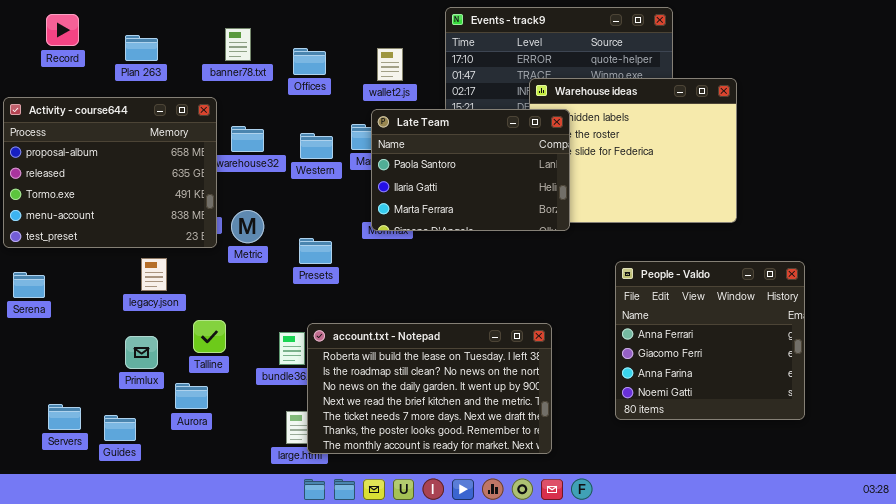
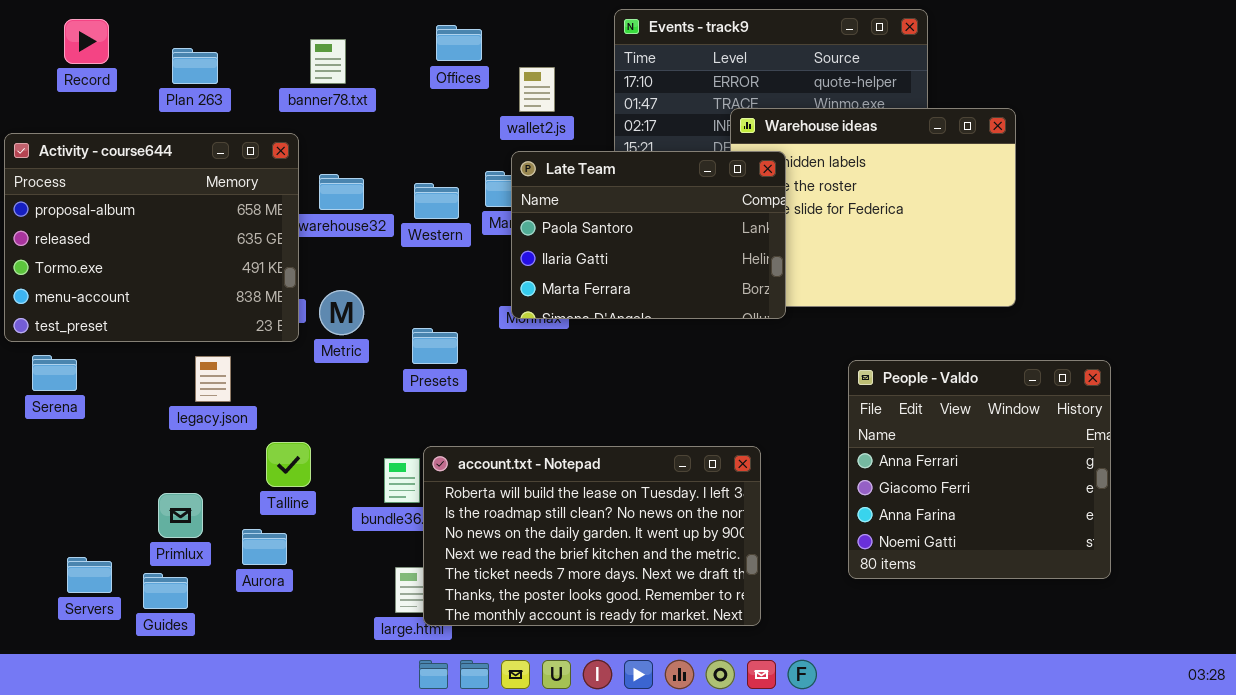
Offices: [293,48,326,75] -> [436,25,482,61], moved
Serena: [13,272,45,298] -> [32,355,77,391], moved
Primlux: [125,336,158,369] -> [158,493,203,538], moved

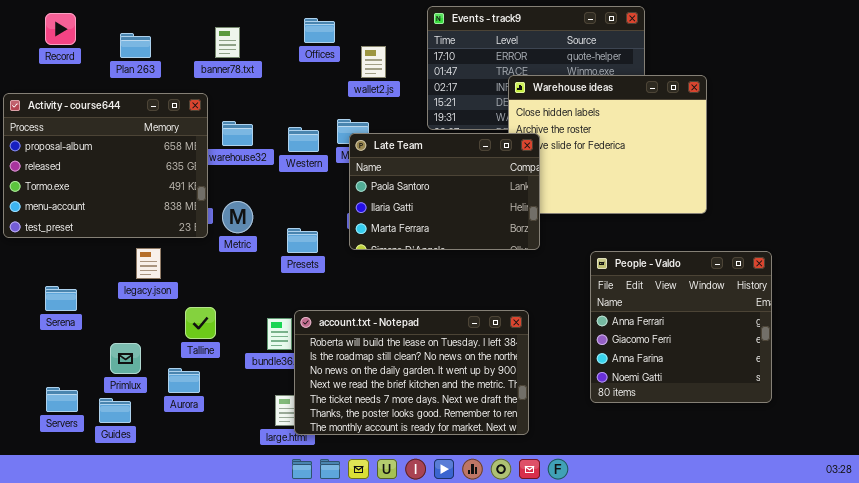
Late Team: [511,151,786,319] -> [349,133,540,250], moved
Serena: [32,355,77,391] -> [45,286,77,311], moved

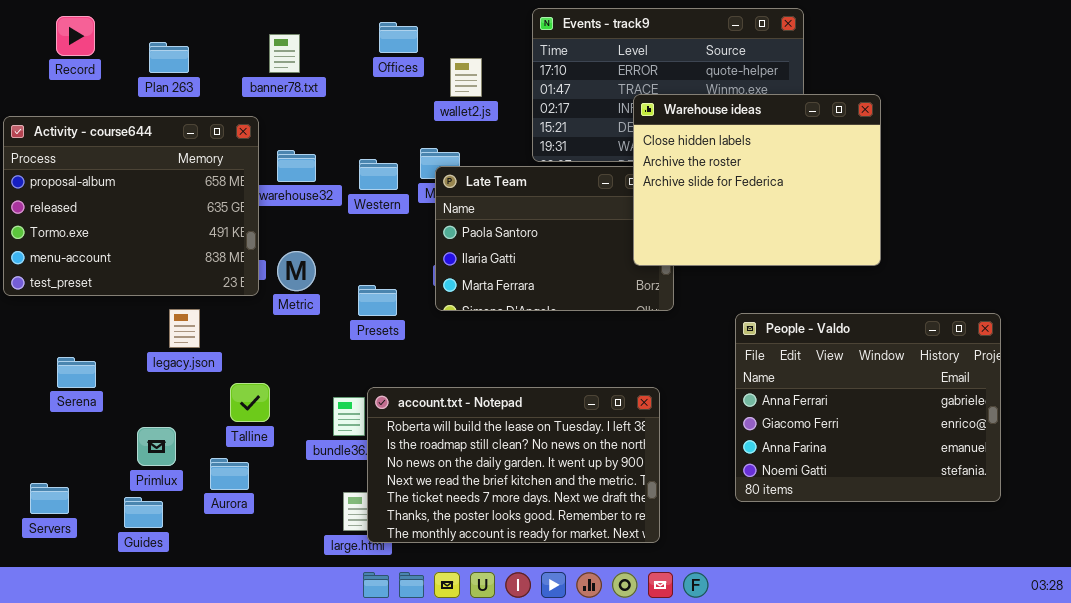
Warehouse ideas: [508,75,707,214] -> [633,94,881,266], raised
People - Valdo: [590,251,772,403] -> [735,313,1001,502], resized
Servers: [46,387,78,412] -> [30,483,69,514], moved

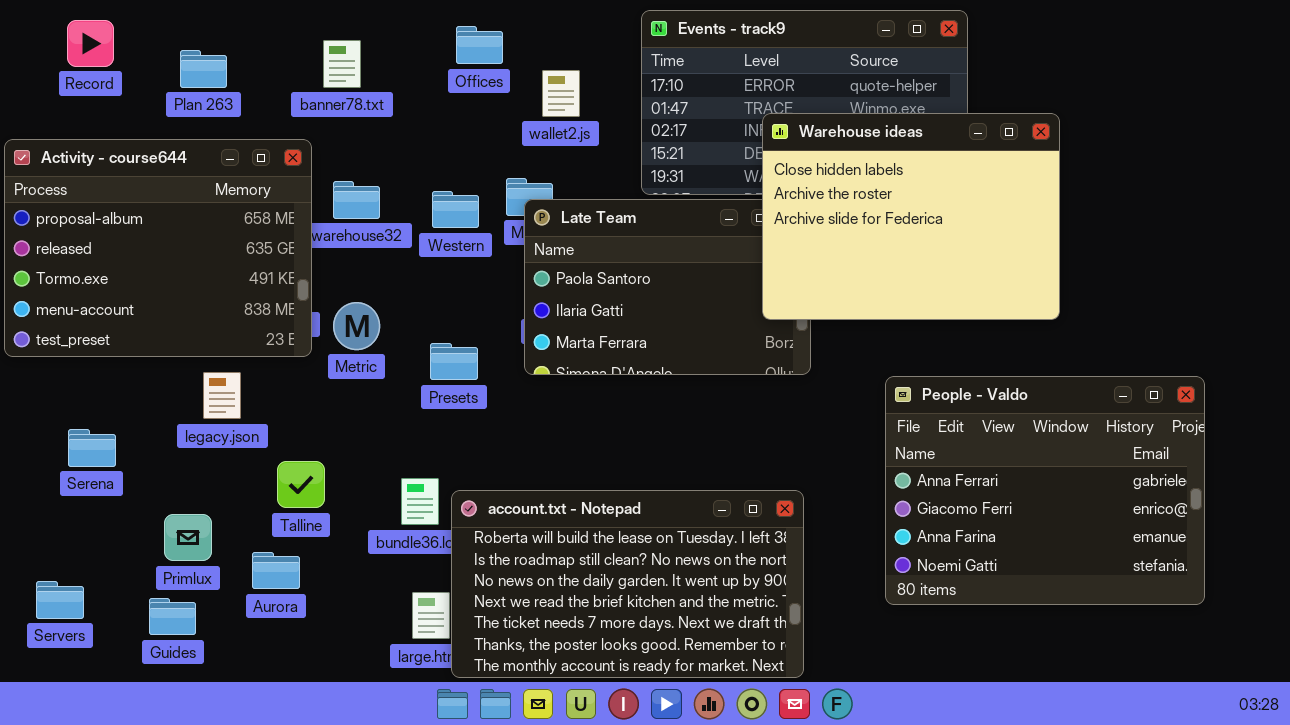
account.txt - Notepad: [367,387,660,543] -> [451,490,804,678], moved

